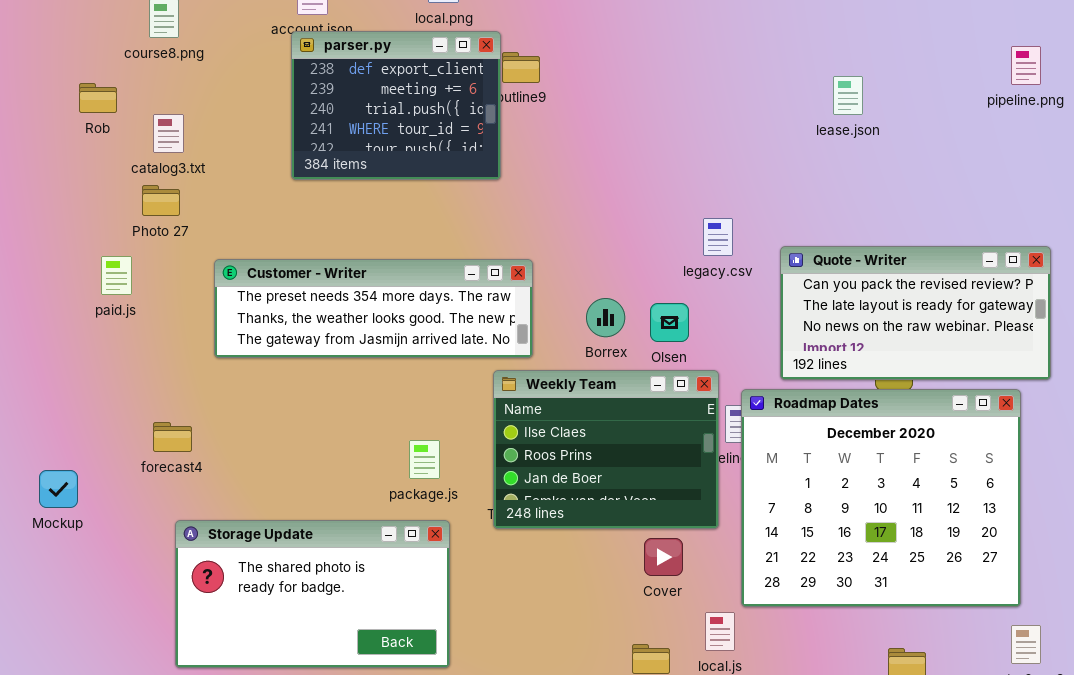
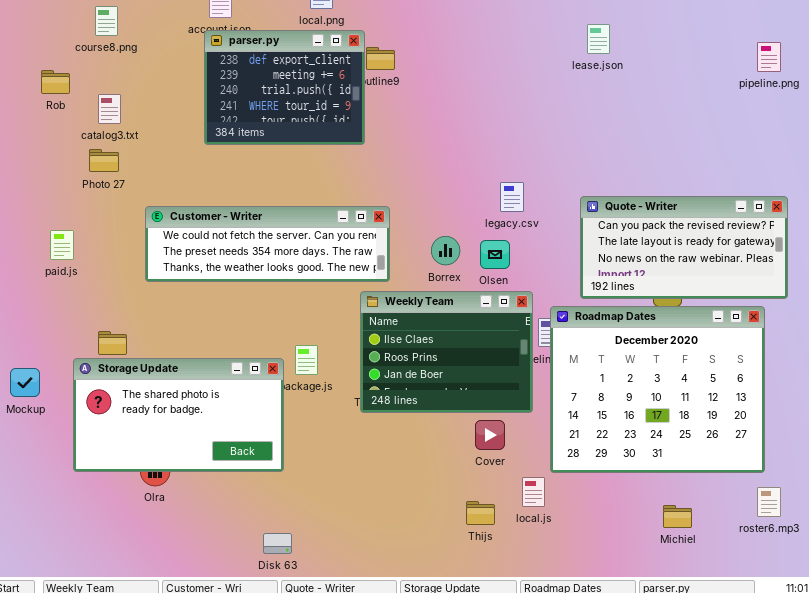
lease.json: [833,76,863,115] -> [587,24,610,54], moved
legacy.csv: [703,218,733,256] -> [500,182,524,212], moved
paid.js: [101,256,132,295] -> [50,230,74,260], moved
Customer - Writer: [214,259,533,358] -> [145,206,390,282], scrolled up 1 row
Storage Update: [175,520,450,668] -> [73,358,284,472], moved

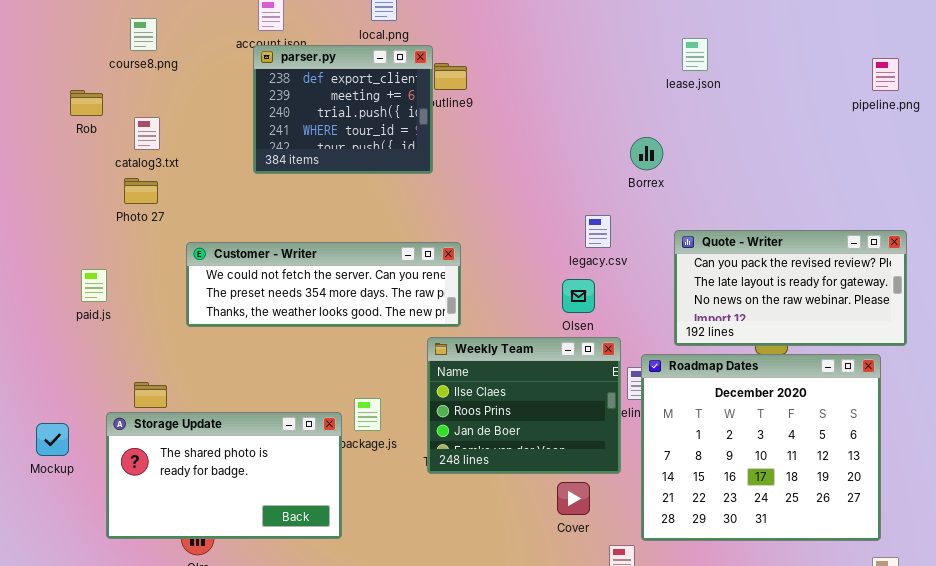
Borrex: [431,236,460,265] -> [630,137,663,170], moved

